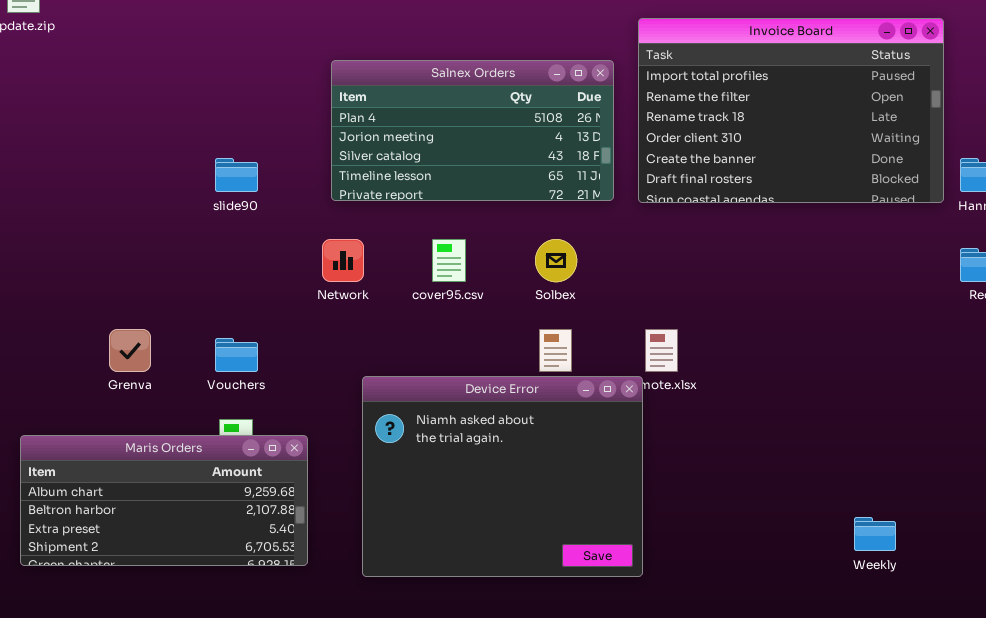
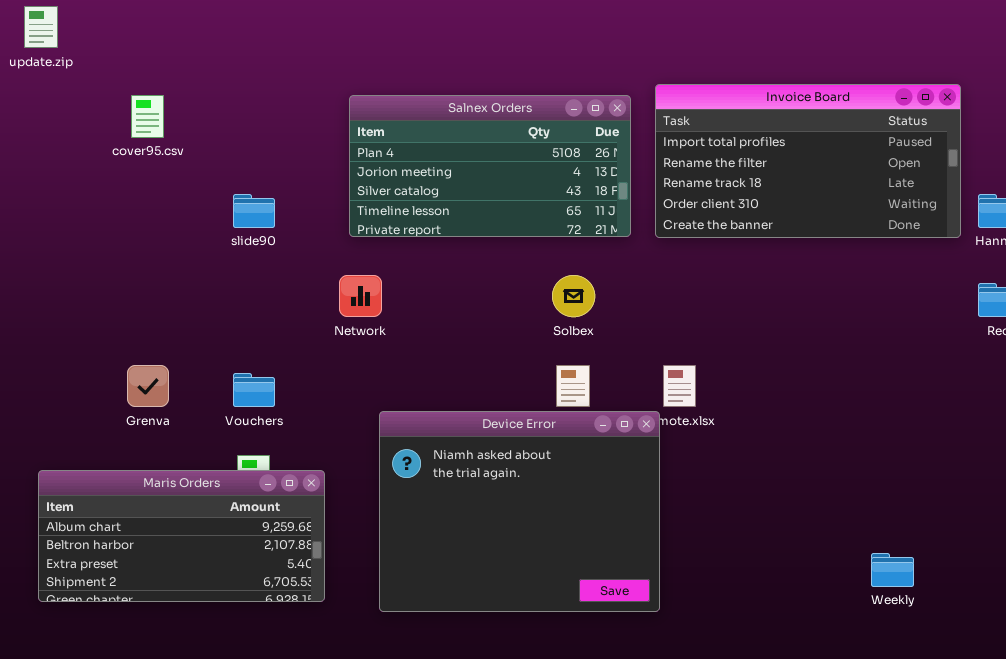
Invoice Board: [638,18,944,203] -> [655,84,961,238], resized
cover95.csv: [432,239,466,282] -> [131,95,164,138], moved

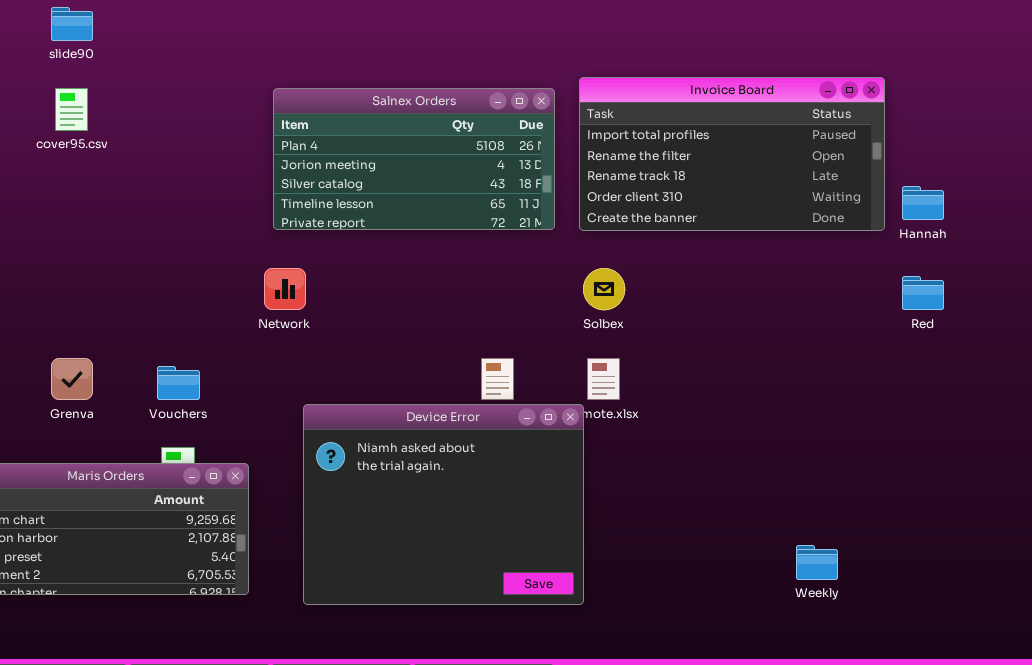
slide90: [233,194,275,228] -> [51,7,93,41], moved
Solbex: [552,275,595,317] -> [583,268,625,310], moved

